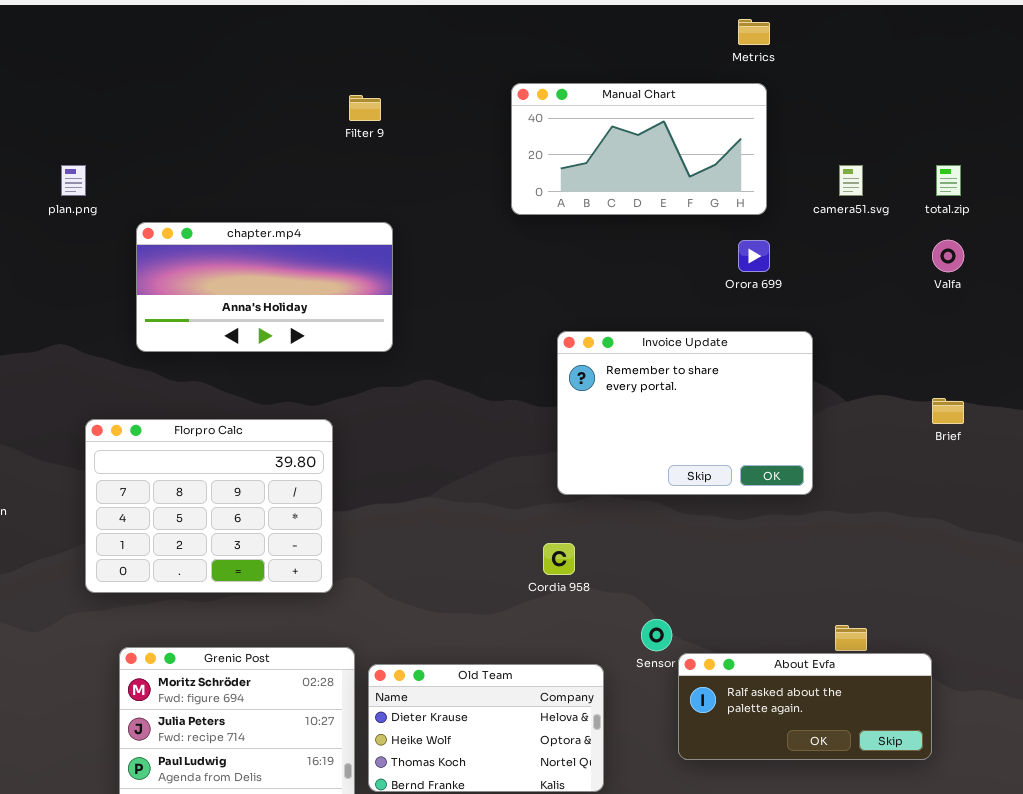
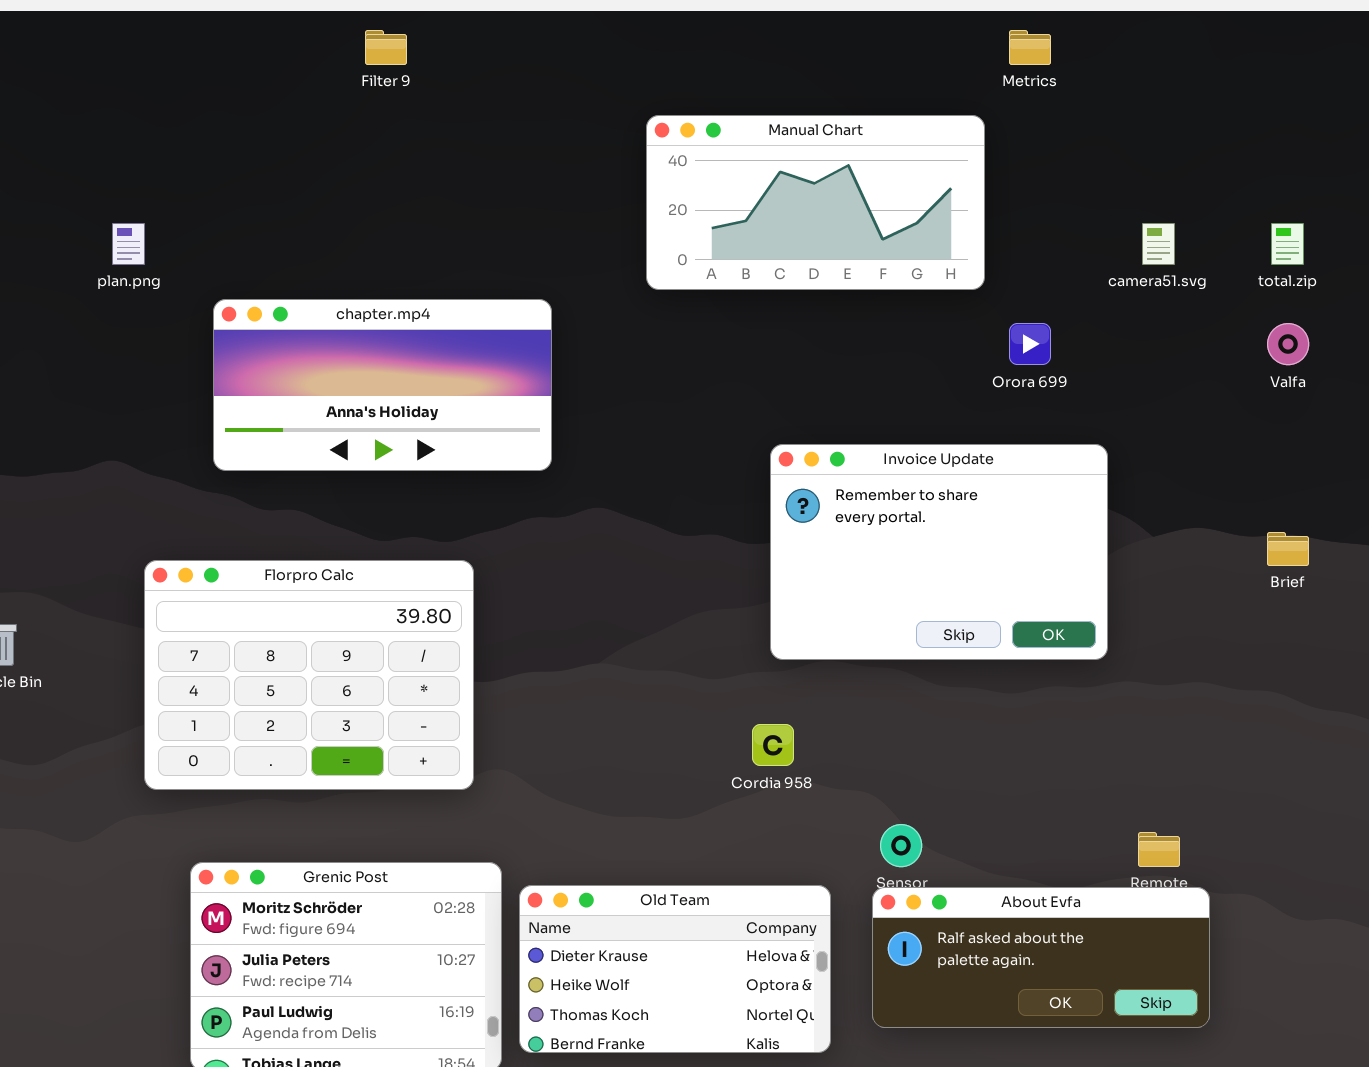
Manual Chart: [511,83,767,215] -> [646,115,985,290], moved
Filter 9: [349,95,381,121] -> [365,30,407,65], moved
About Evfa: [678,653,932,760] -> [872,887,1210,1028], moved

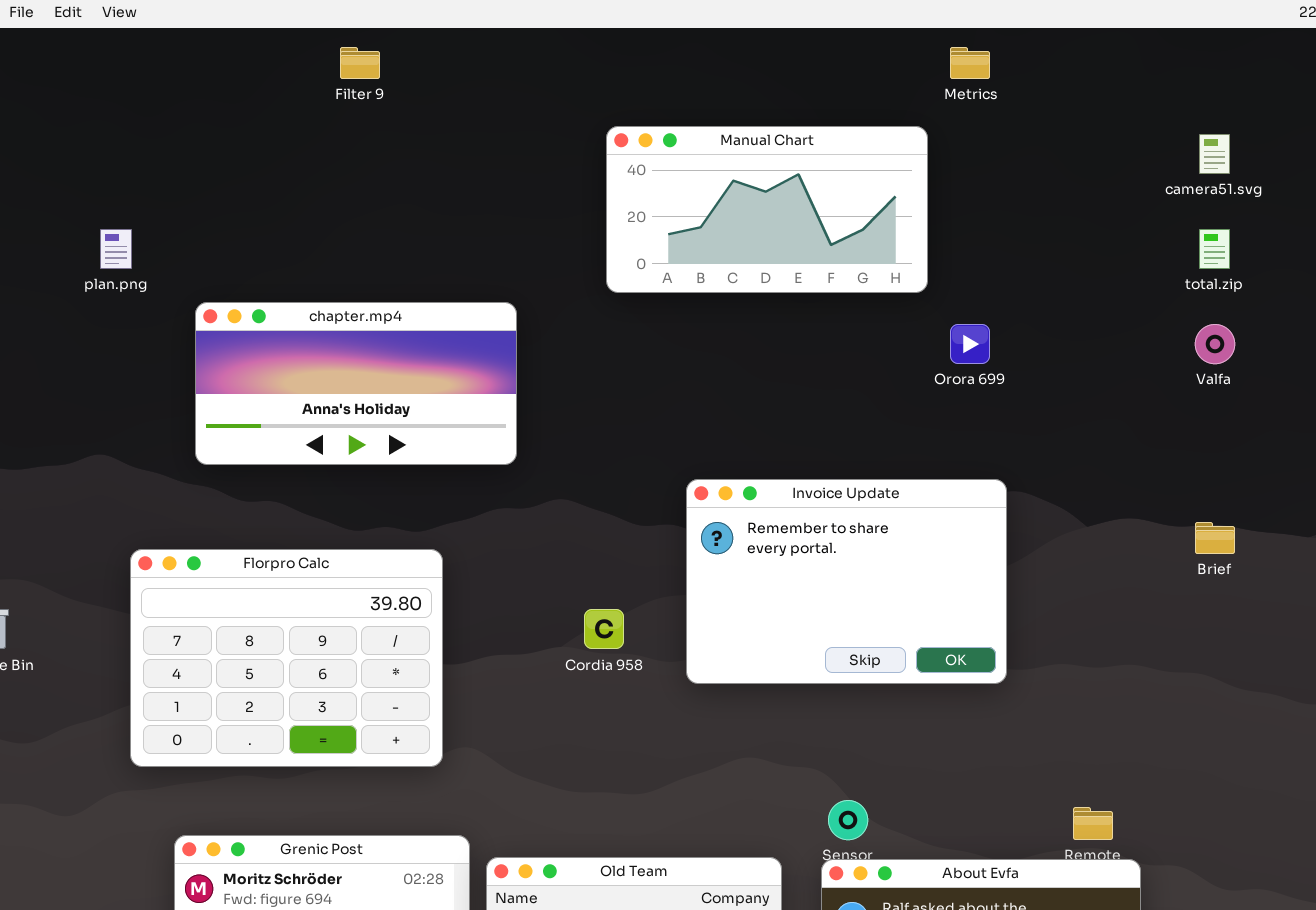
camera51.svg: [1142,223,1175,265] -> [1199,134,1230,174], moved
Invoice Update: [770,444,1108,660] -> [686,479,1007,684], moved
Cordia 958: [752,724,794,766] -> [584,609,624,649], moved

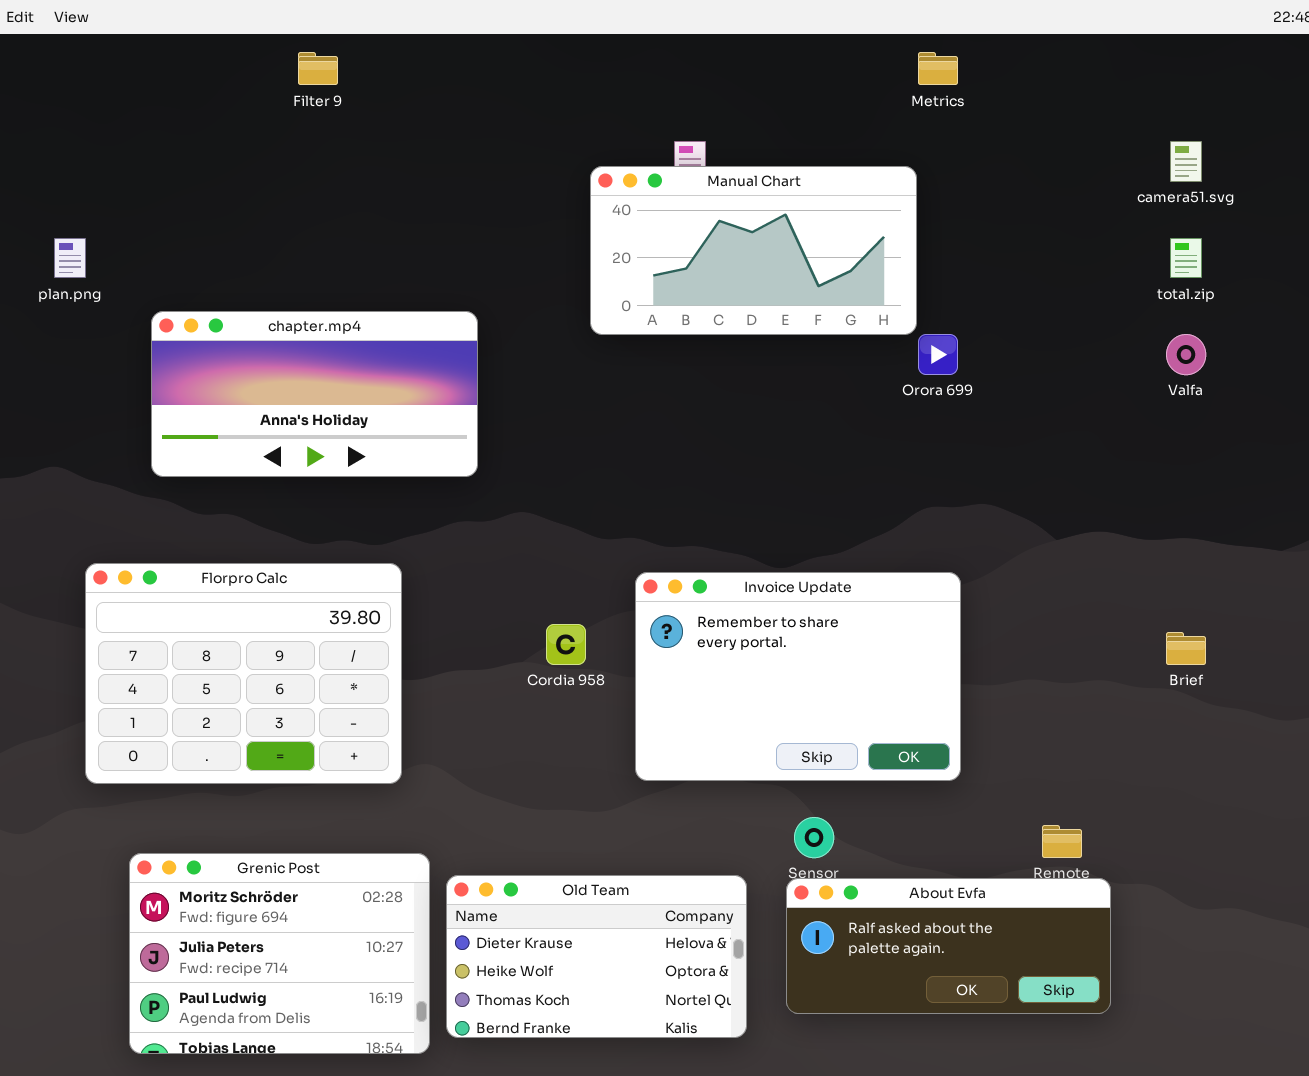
Manual Chart: [606,126,928,293] -> [590,166,917,335], moved
Invoice Update: [686,479,1007,684] -> [635,572,961,781], moved
Brief: [1195,522,1235,554] -> [1166,632,1206,665], moved

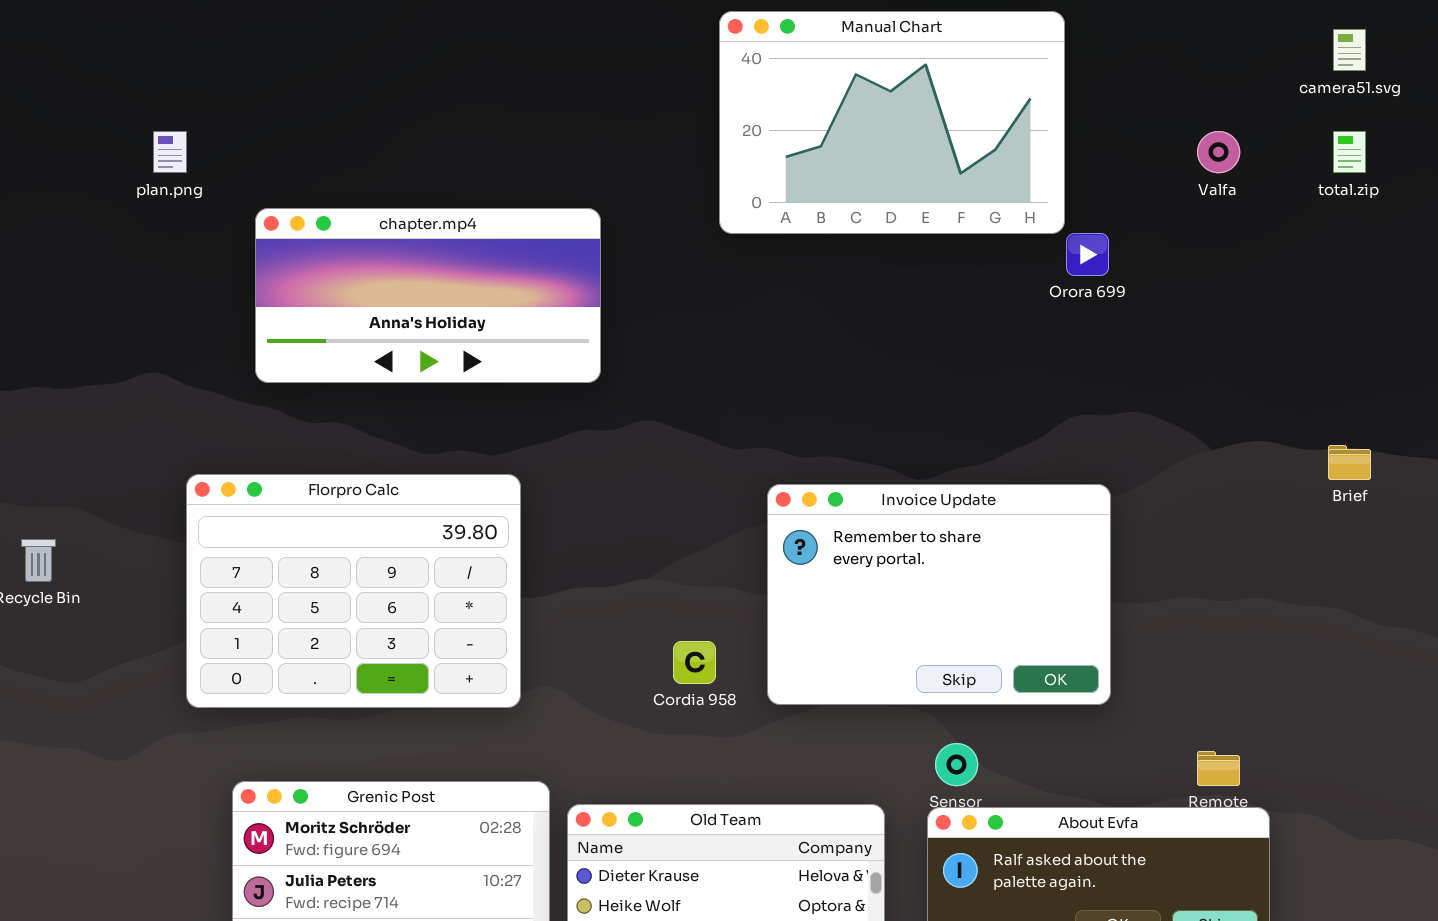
Manual Chart: [590,166,917,335] -> [719,11,1065,234], resized
Valfa: [1166,334,1206,375] -> [1197,131,1240,173], moved
Cordia 958: [546,624,586,665] -> [673,641,716,684], moved
Brief: [1166,632,1206,665] -> [1328,445,1371,480], moved

